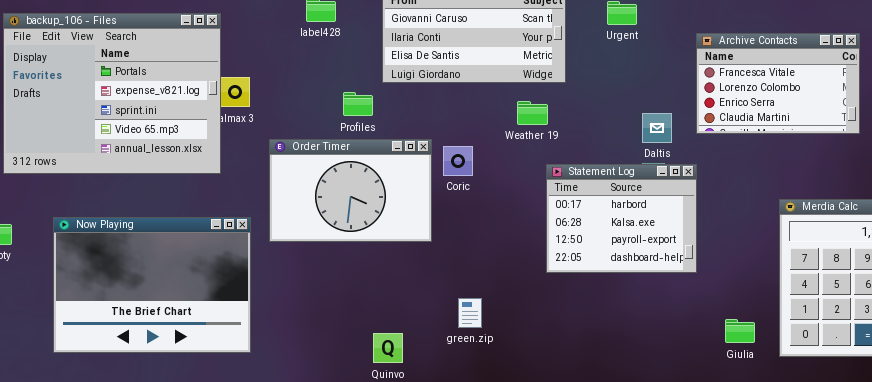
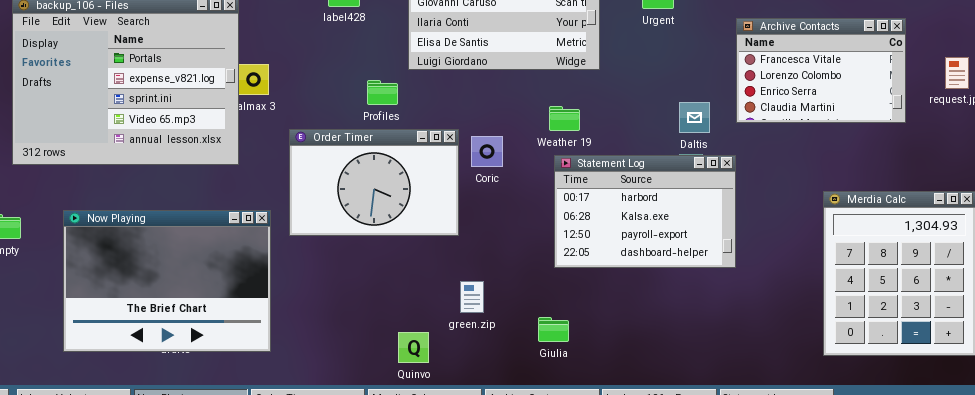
Weather 19: [517,101,548,125] -> [549,106,580,131], moved
Statement Log: [546,164,697,273] -> [554,155,736,268], resized
green.zip: [458,298,482,328] -> [460,281,484,313], moved
Giulia: [725,319,755,343] -> [538,317,569,342], moved

